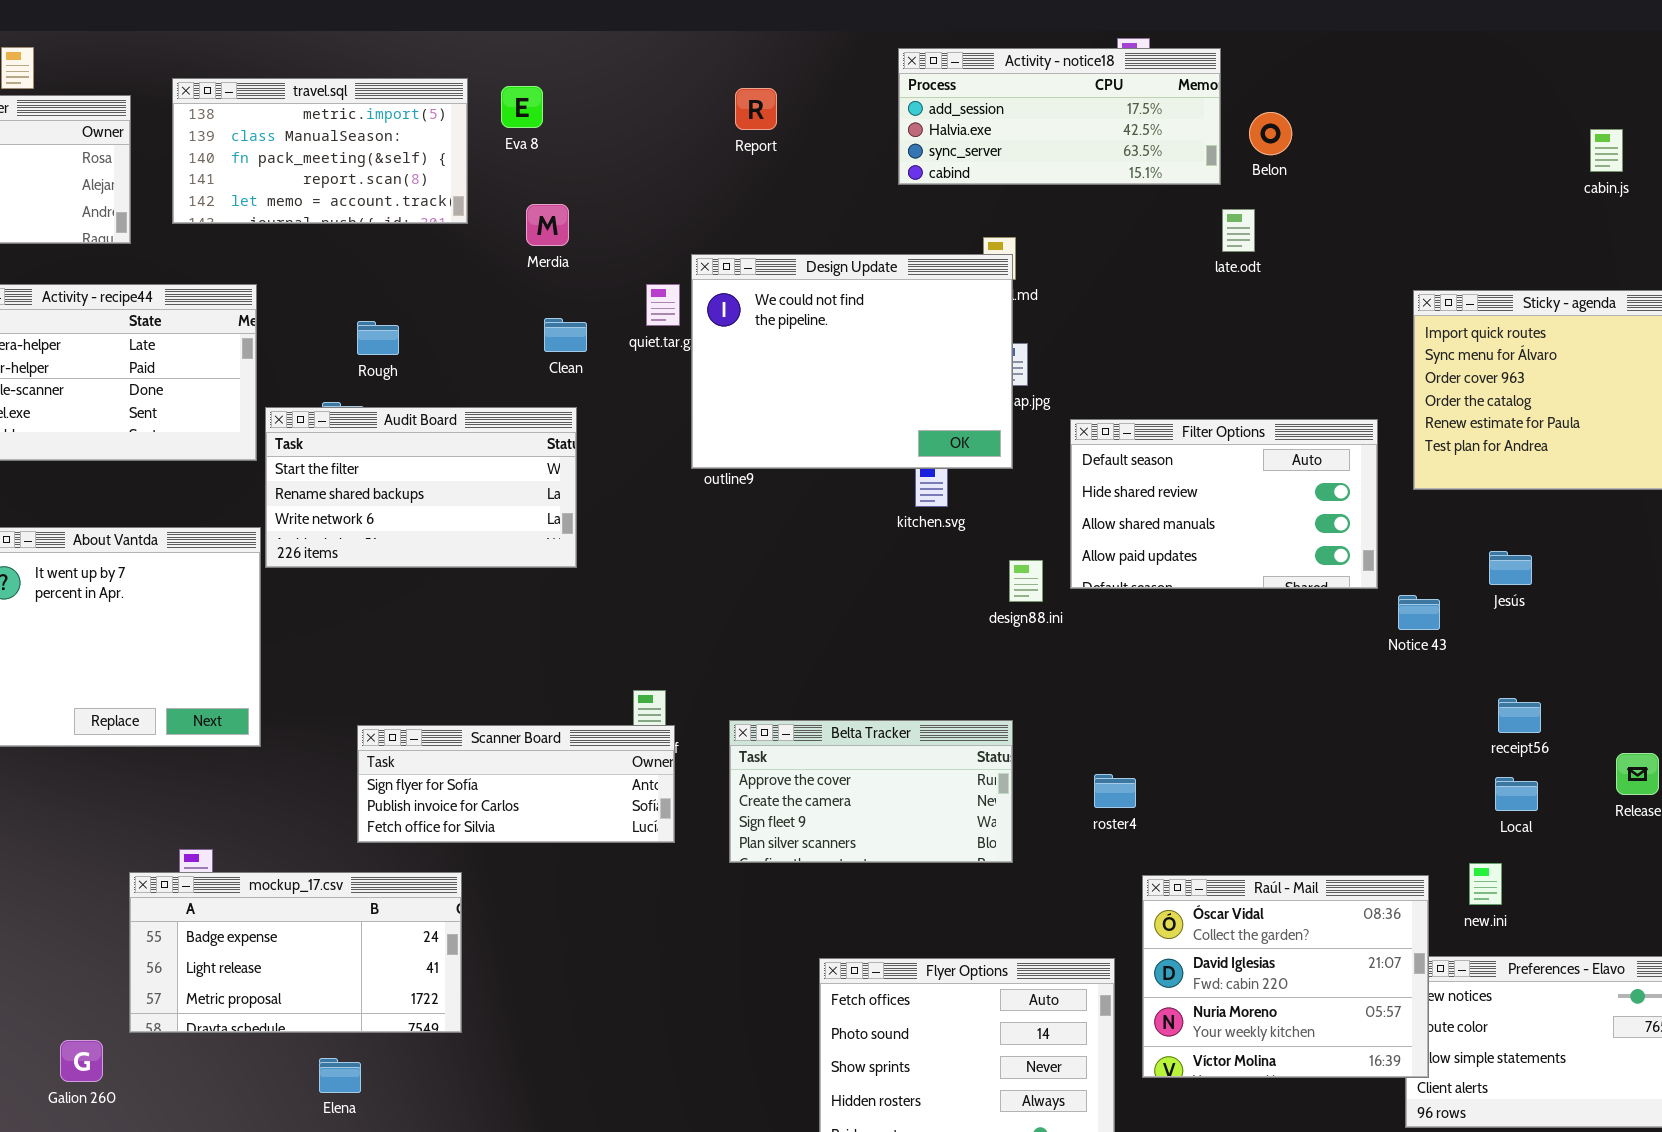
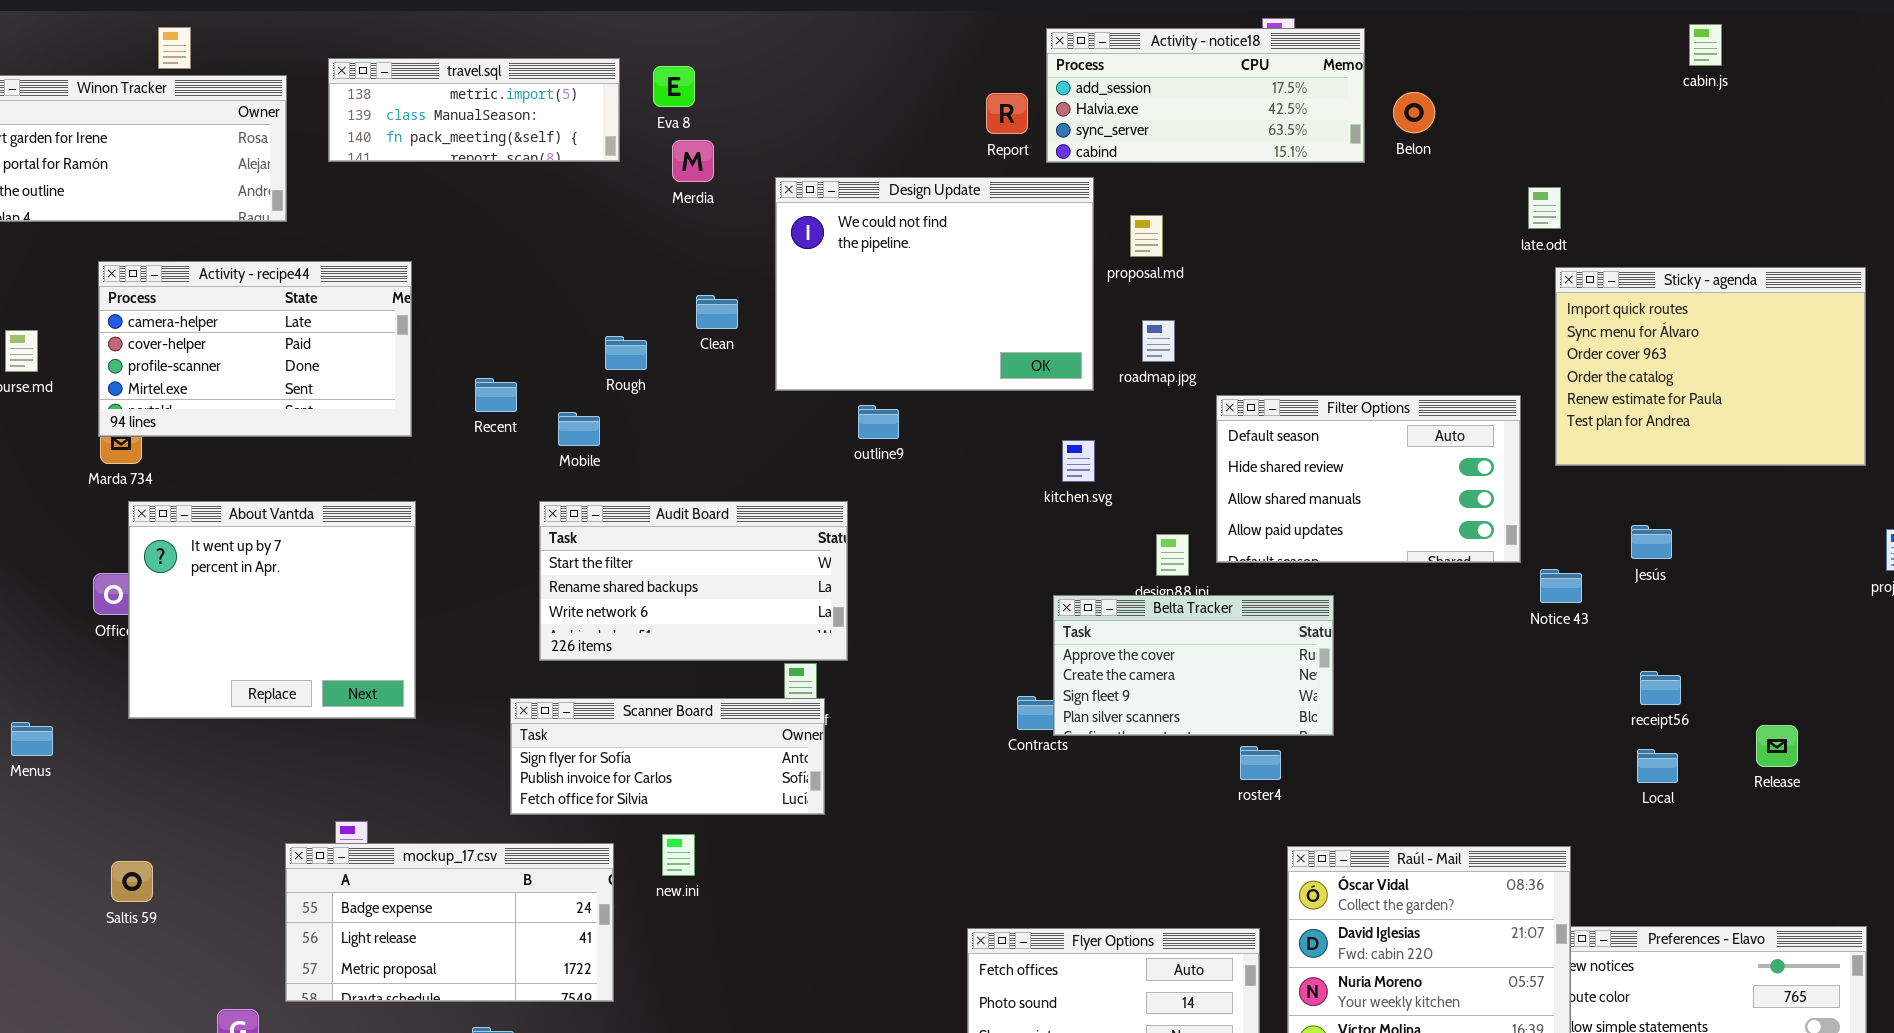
travel.sql: [172,78,468,224] -> [328,58,620,162], resized
Report: [735,88,777,130] -> [986,93,1028,134], moved
cabin.js: [1590,129,1623,172] -> [1689,24,1722,66], moved
Merdia: [526,204,569,246] -> [672,140,714,182], moved
late.odt: [1222,209,1255,252] -> [1528,187,1561,229], moved
Design Update: [691,254,1013,469] -> [775,177,1094,391], moved
Rough: [357,321,399,355] -> [605,336,647,370], moved
Audit Board: [265,407,577,568] -> [539,501,848,661], moved
Belta Tracker: [729,720,1013,863] -> [1053,595,1334,736], moved
new.ini: [1469,863,1502,905] -> [662,834,695,876], moved

